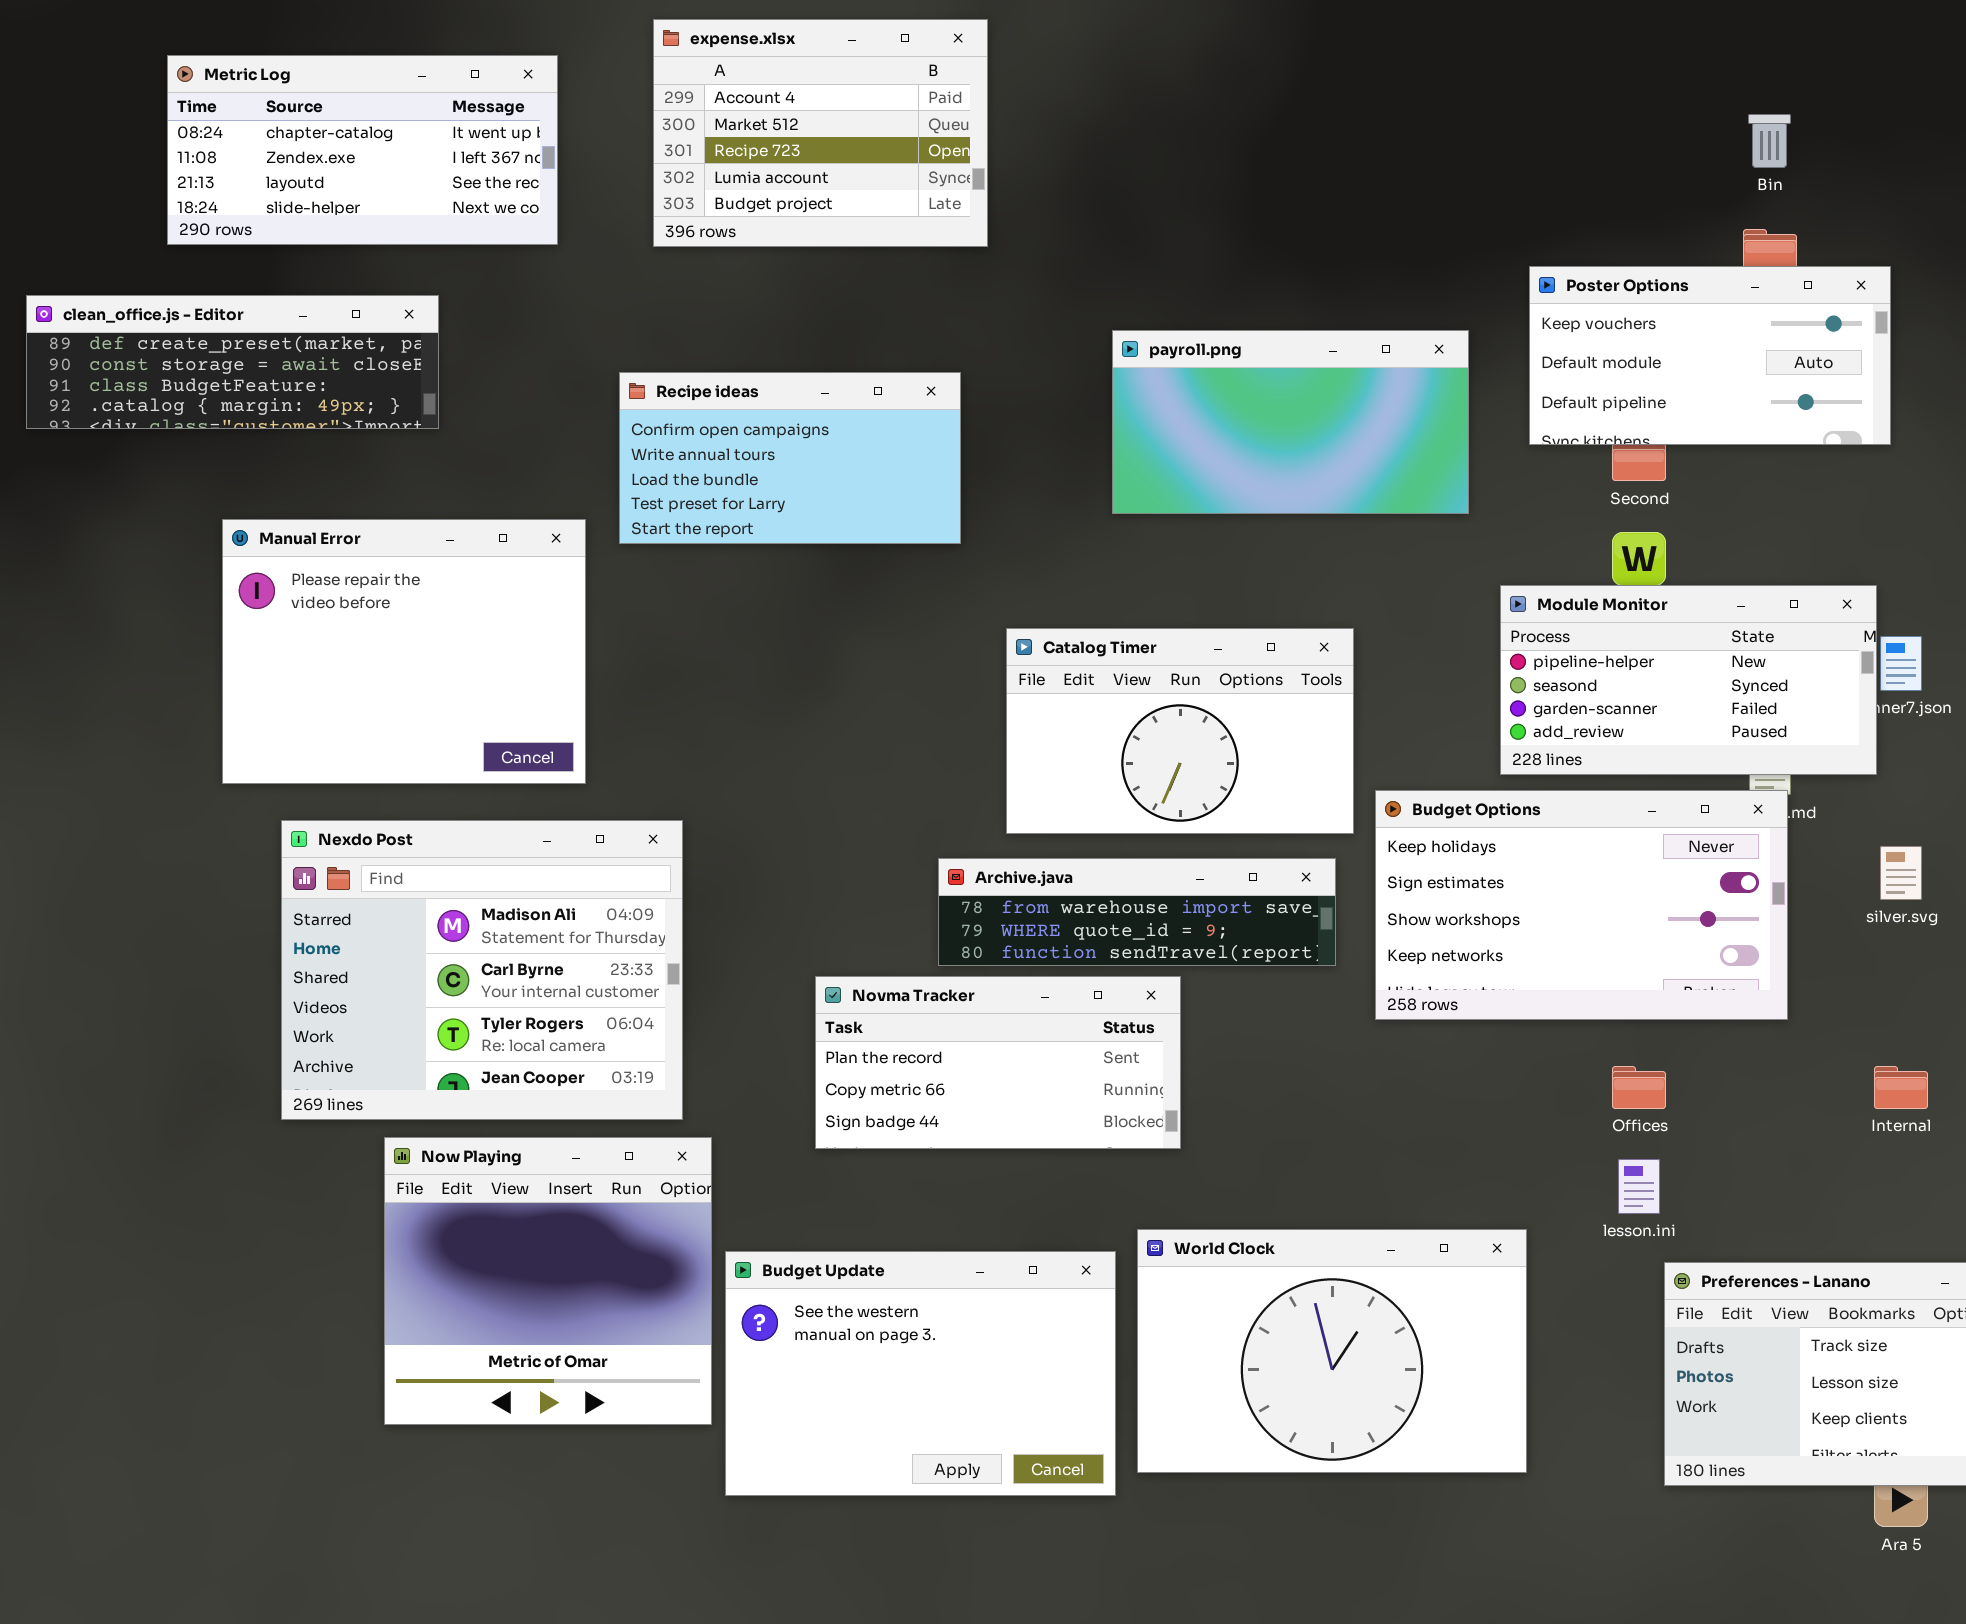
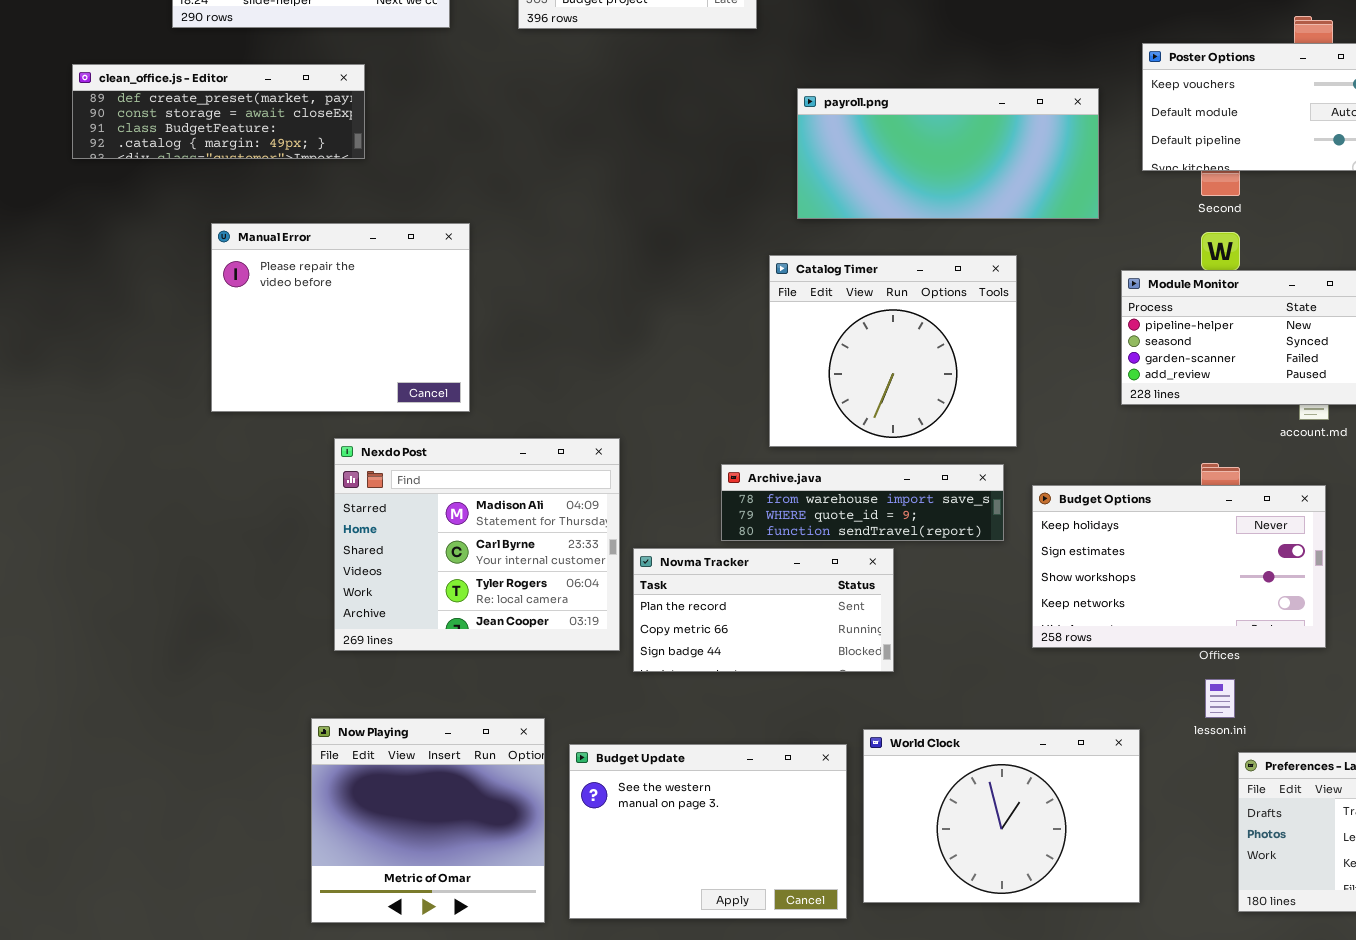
payroll.png: [1112,330,1469,514] -> [797,88,1099,219], resized
Recipe ideas: [619,372,961,544] -> none, closed
Catalog Timer: [1006,628,1354,834] -> [769,255,1017,447], resized
Budget Options: [1375,790,1788,1020] -> [1032,485,1326,648], moved
Nexdo Post: [281,820,683,1120] -> [334,438,620,651], moved
Now Playing: [384,1137,712,1425] -> [311,718,545,923], moved

